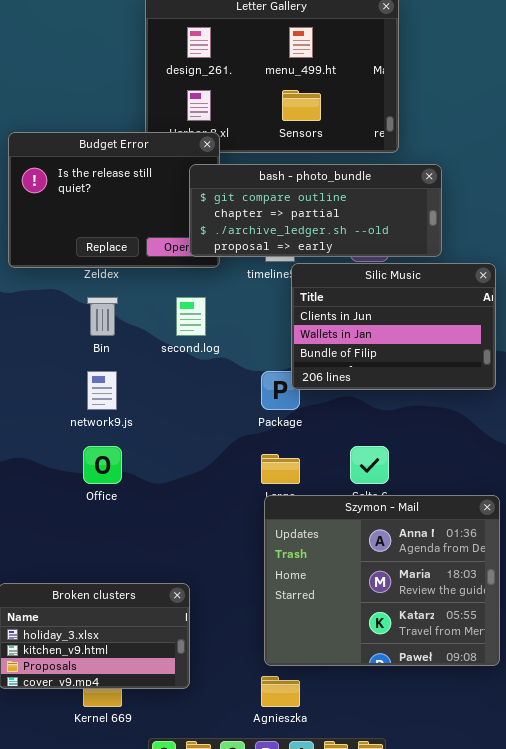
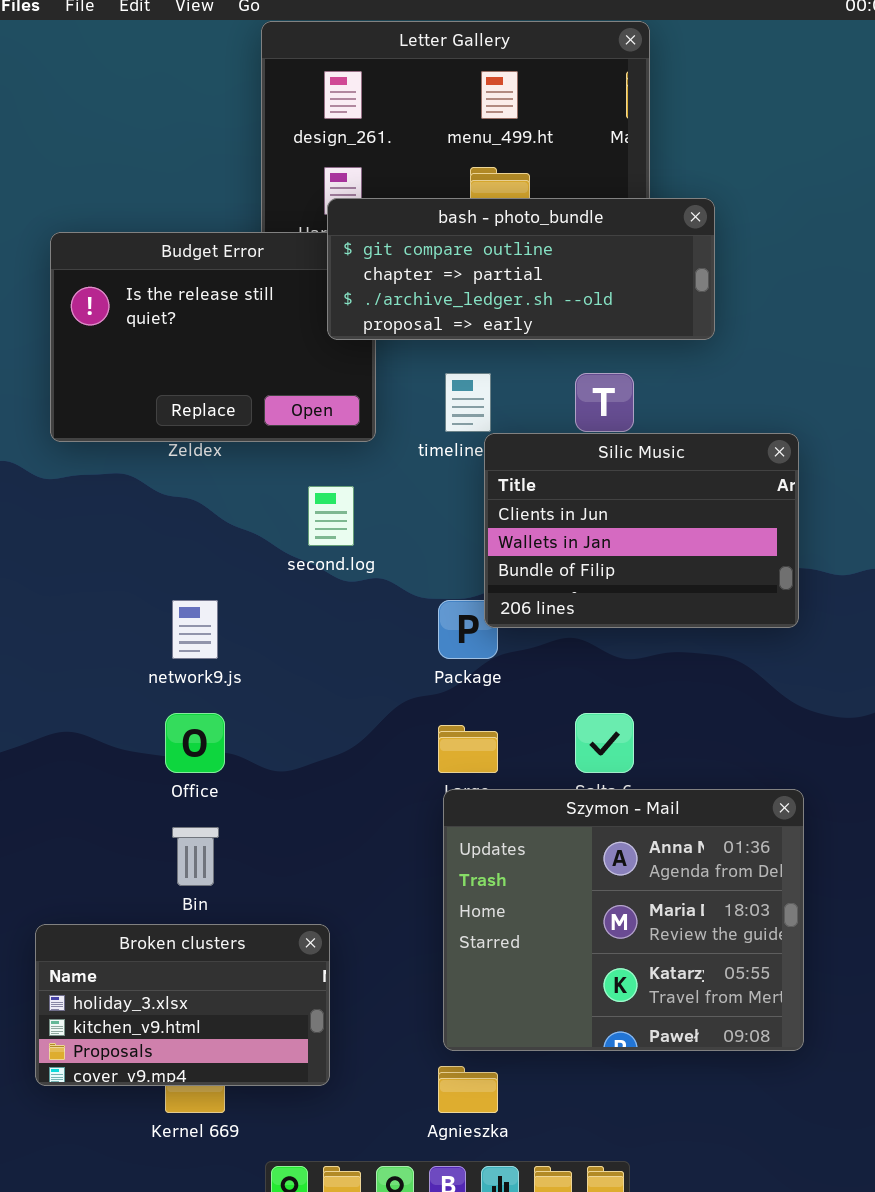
bash - photo_bundle: [189,164,442,257] -> [327,198,715,340], moved
Bin: [87,297,118,336] -> [172,827,219,886], moved

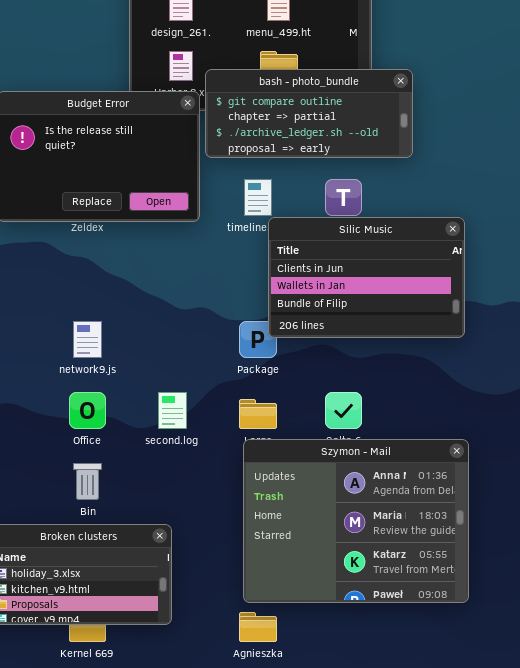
bash - photo_bundle: [327,198,715,340] -> [205,69,413,158], resized
second.log: [308,486,354,546] -> [158,392,187,429], moved

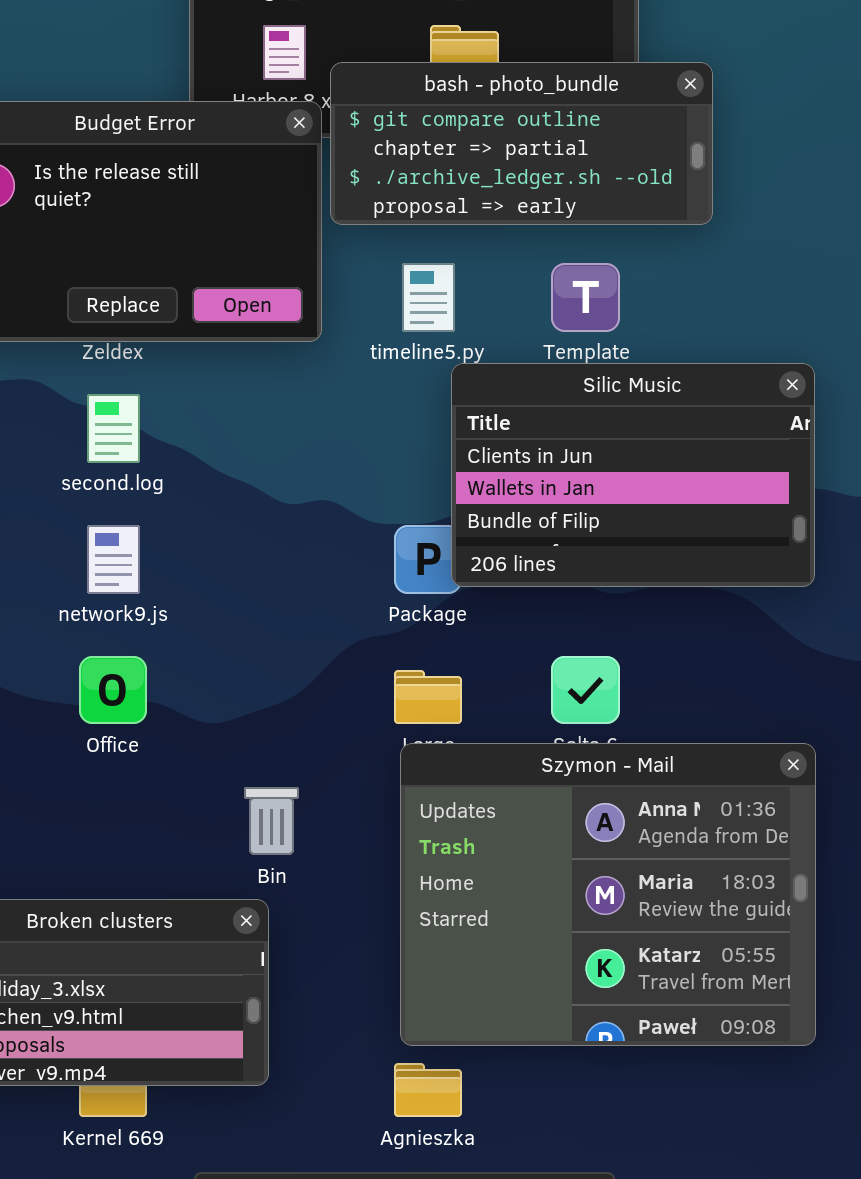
Silic Music: [268,217,465,338] -> [451,363,815,587], moved
second.log: [158,392,187,429] -> [87,394,140,463], moved
Bin: [73,463,102,500] -> [244,787,299,855], moved

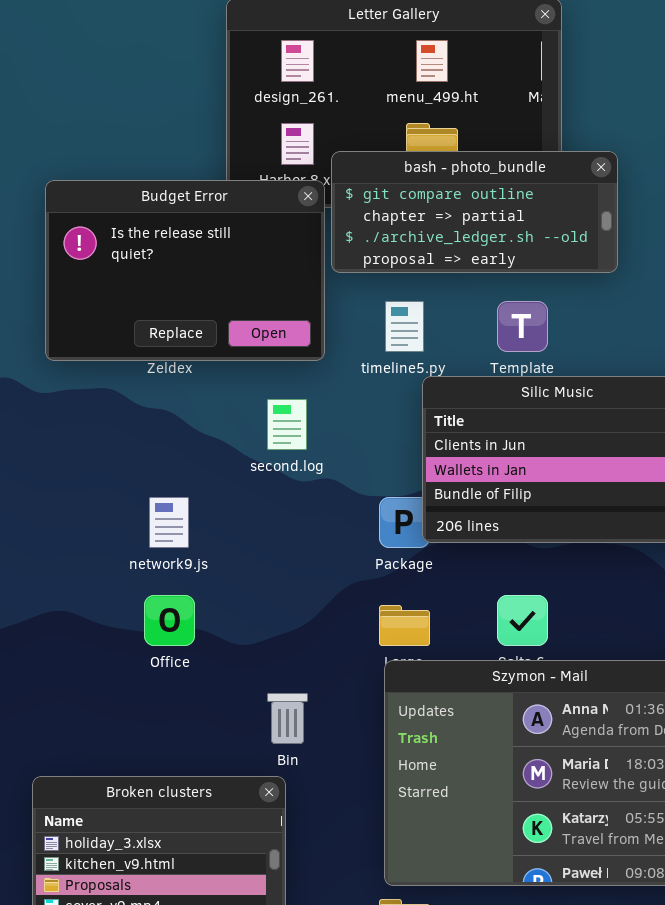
second.log: [87,394,140,463] -> [267,399,307,450], moved

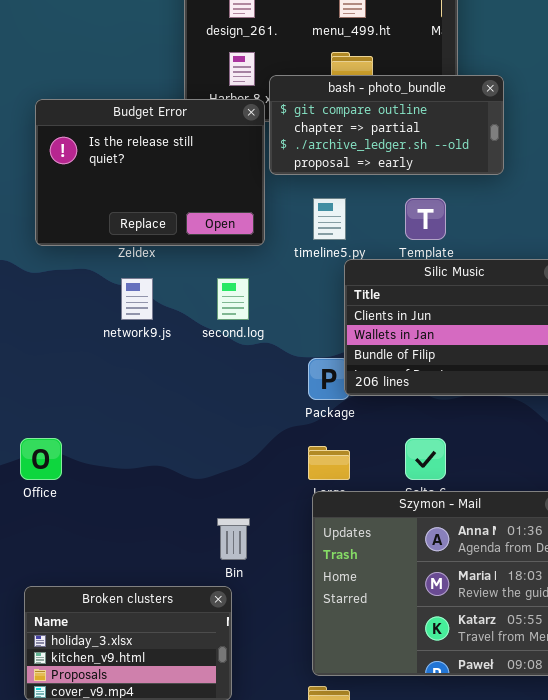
network9.js: [149,497,189,548] -> [121,278,153,320], moved
Office: [144,595,195,646] -> [20,438,62,480], moved

